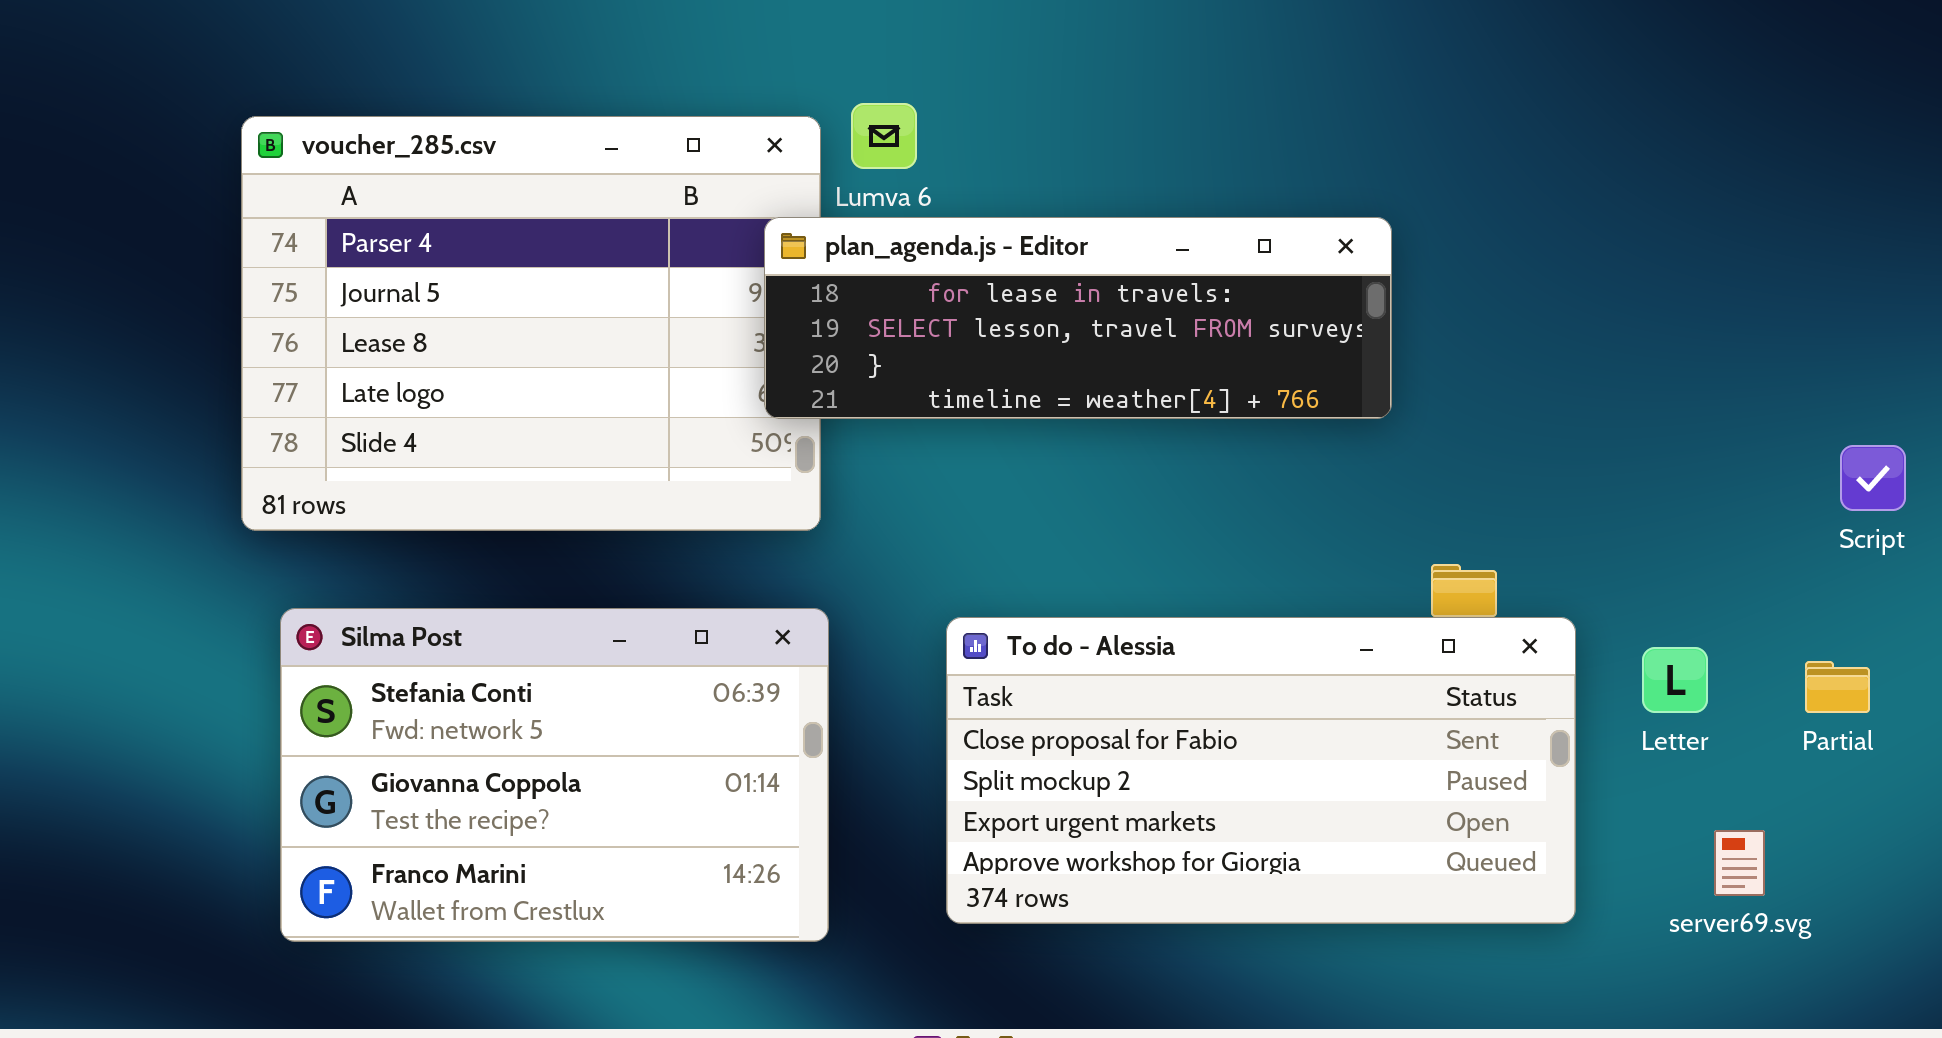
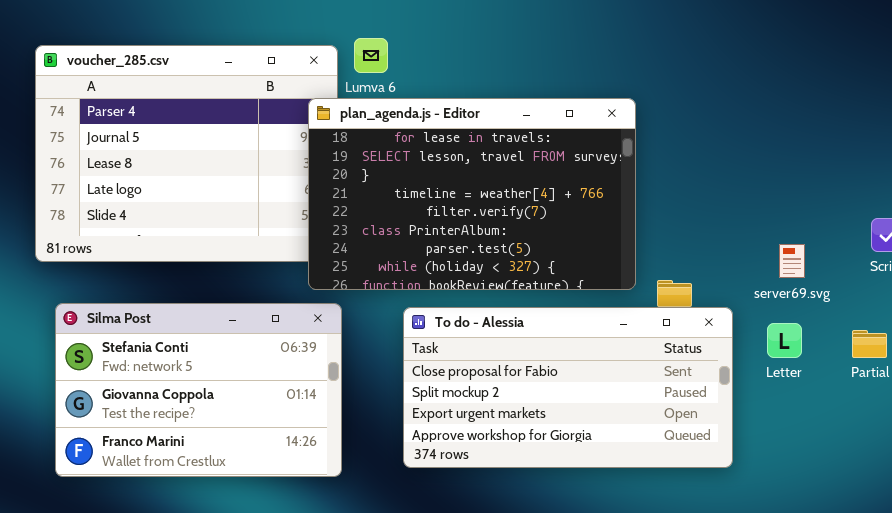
plan_agenda.js - Editor: [764,217,1392,419] -> [308,98,636,290], resized
server69.svg: [1714,830,1765,896] -> [779,244,805,278], moved

